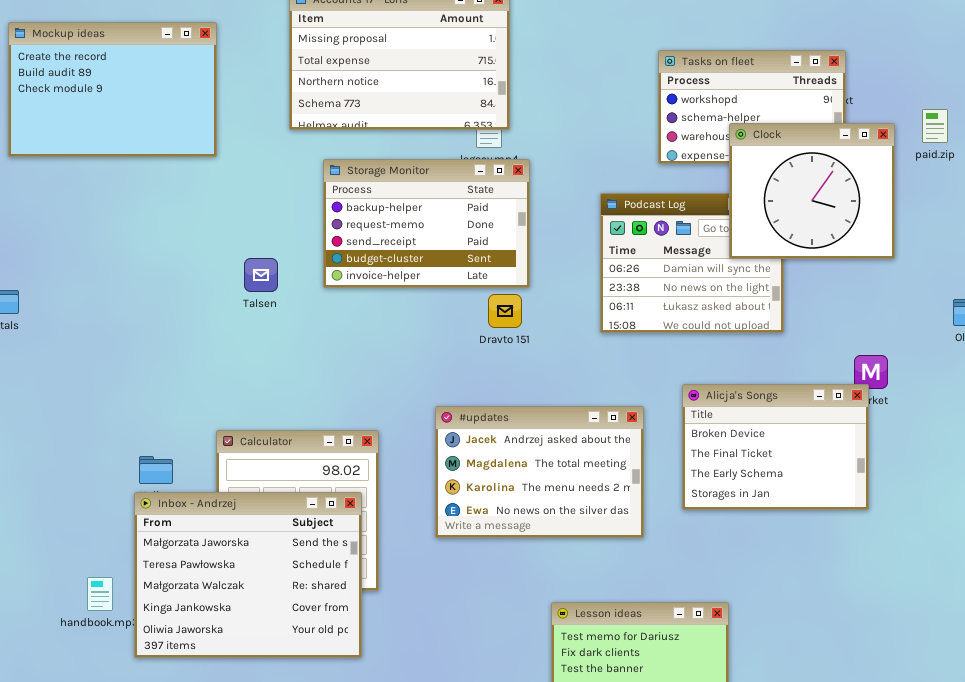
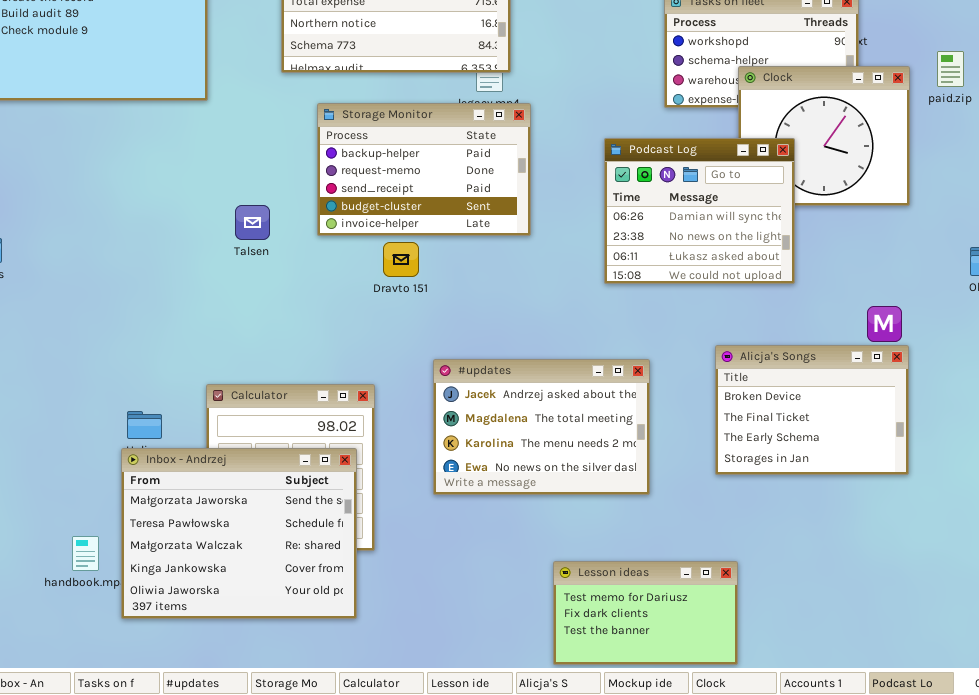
Podcast Log: [600,193,784,333] -> [604,138,795,284], raised
Dravto 151: [488,294,522,328] -> [383,242,419,277], moved
Alicja's Songs: [682,384,869,510] -> [715,345,909,475], moved

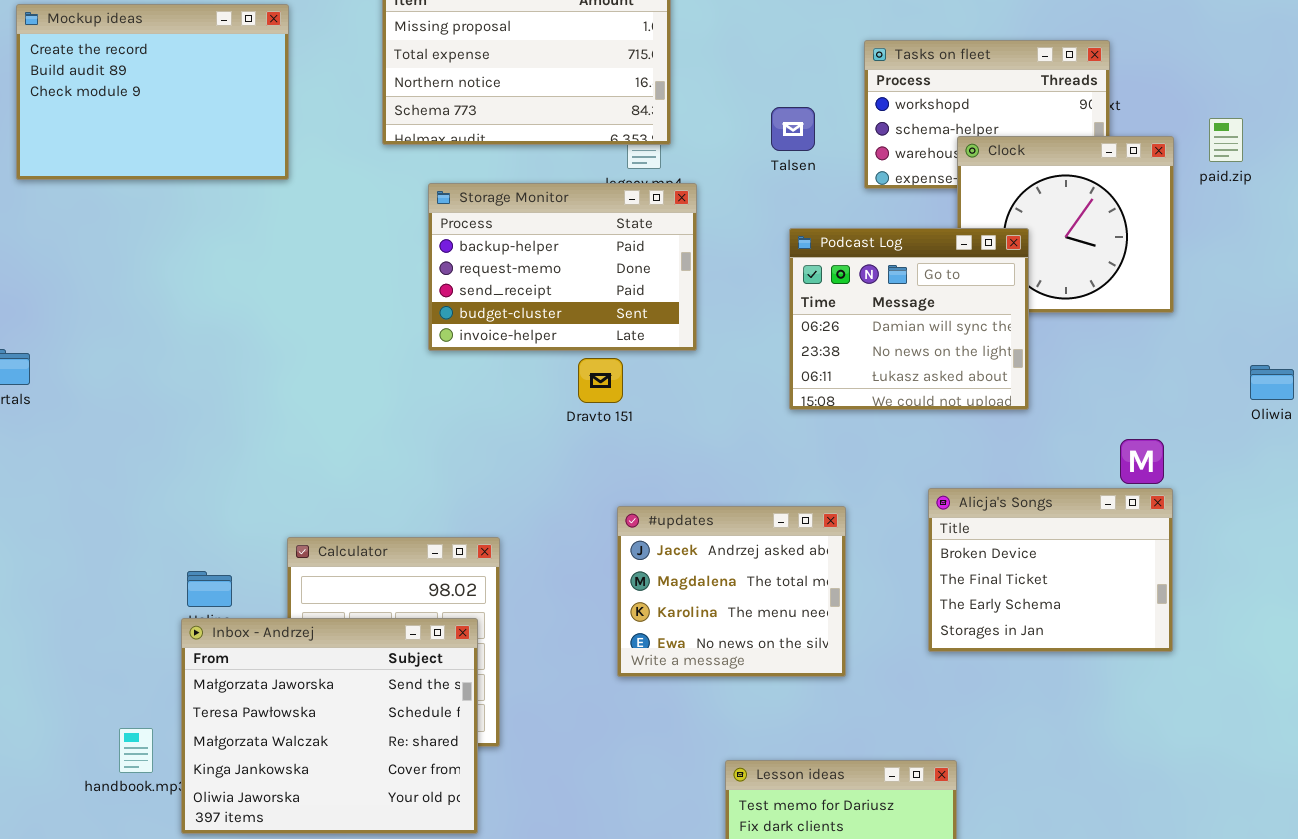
Talsen: [235,205,270,240] -> [771,107,815,151], moved
Dravto 151: [383,242,419,277] -> [578,358,623,403], moved
#updates: [433,359,650,495] -> [617,506,846,677], resized

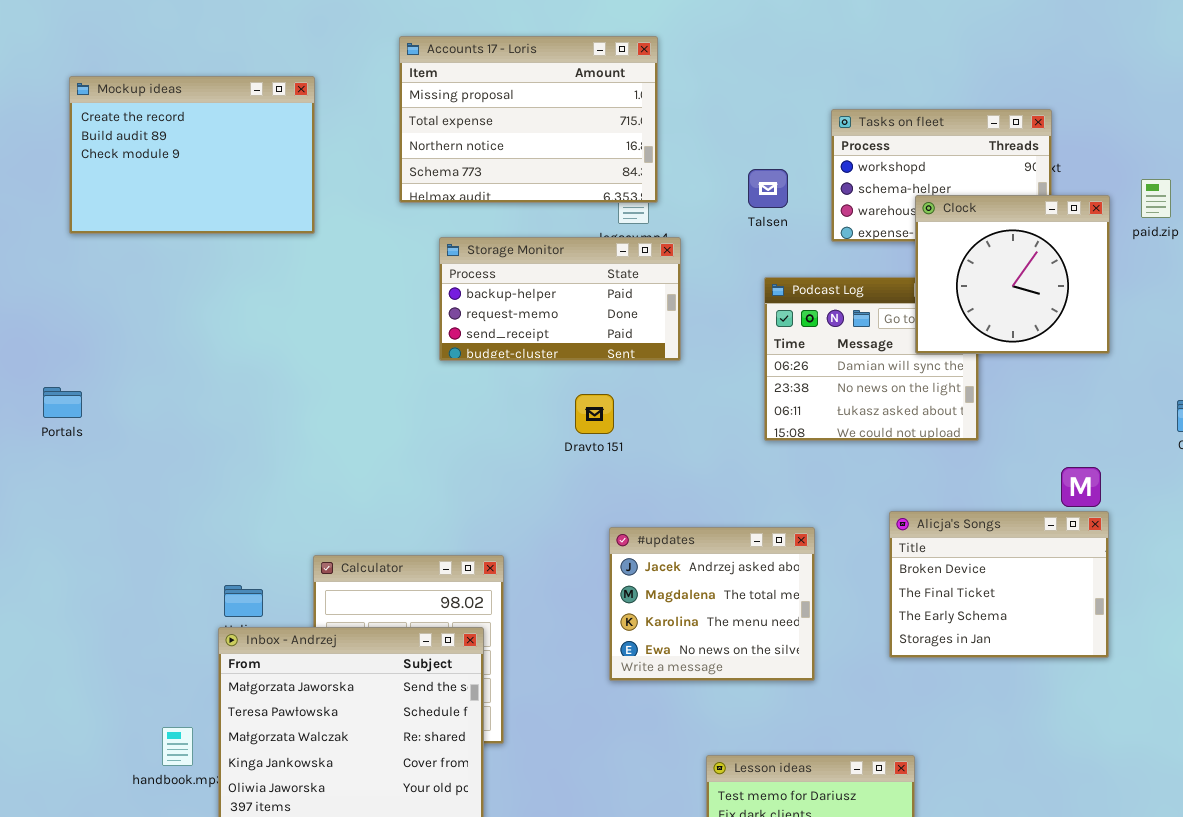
Clock: [957,136,1174,313] -> [915,195,1110,354], raised
Storage Monitor: [428,183,697,351] -> [439,237,681,361], resized

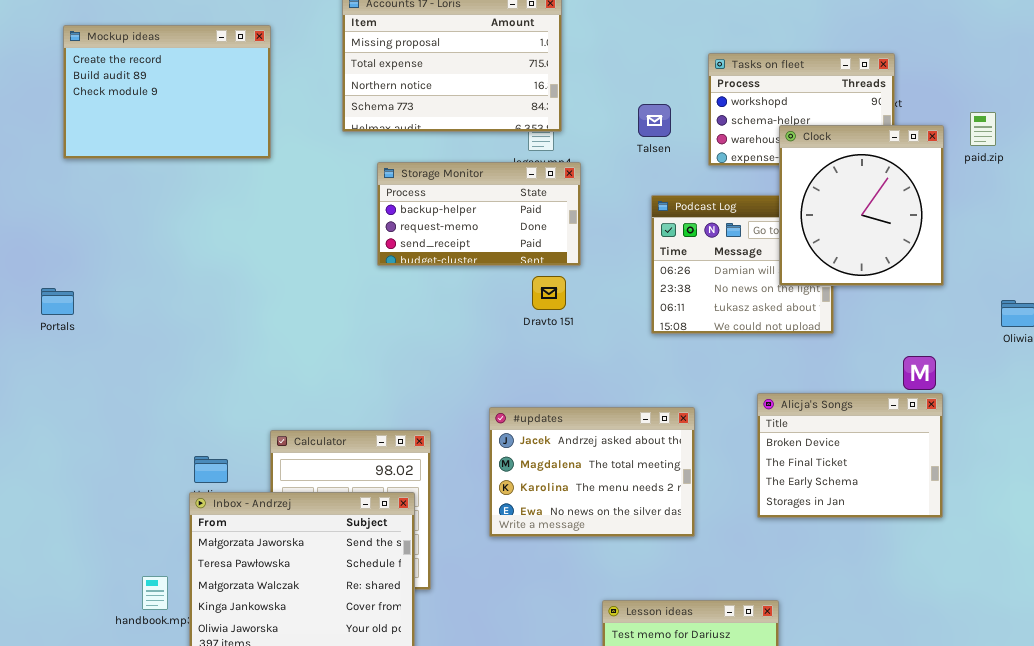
Clock: [915,195,1110,354] -> [779,125,944,286], resized
Dravto 151: [575,394,614,434] -> [532,276,566,310], moved
#updates: [609,527,815,681] -> [489,407,695,537], resized

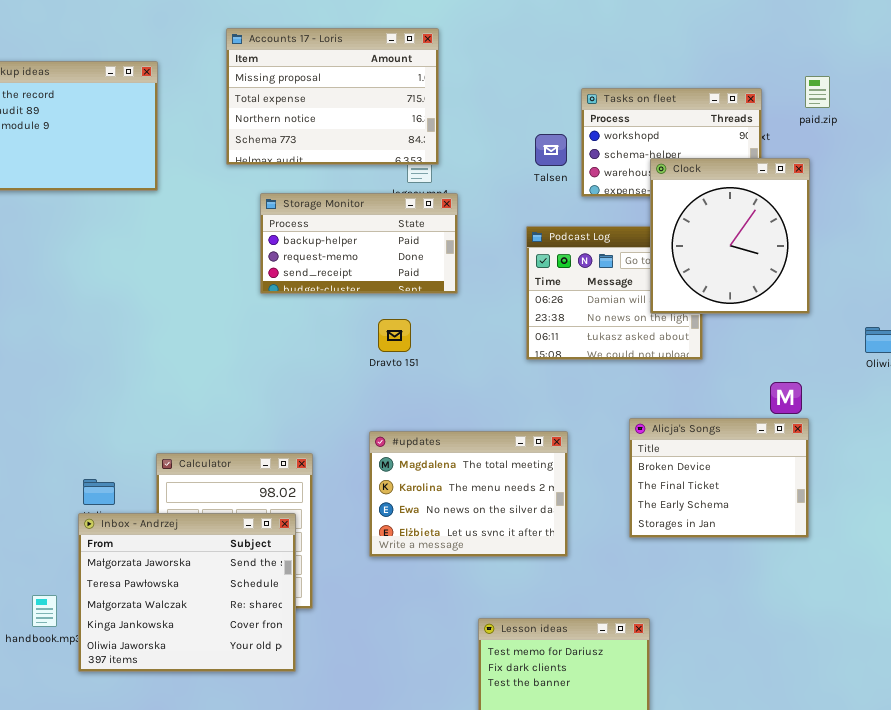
Talsen: [638,104,671,137] -> [535,134,567,166], moved
paid.zip: [970,112,996,146] -> [805,76,830,108], moved
Dravto 151: [532,276,566,310] -> [378,319,411,352], moved
#updates: [489,407,695,537] -> [369,431,568,557], scrolled down 1 row

